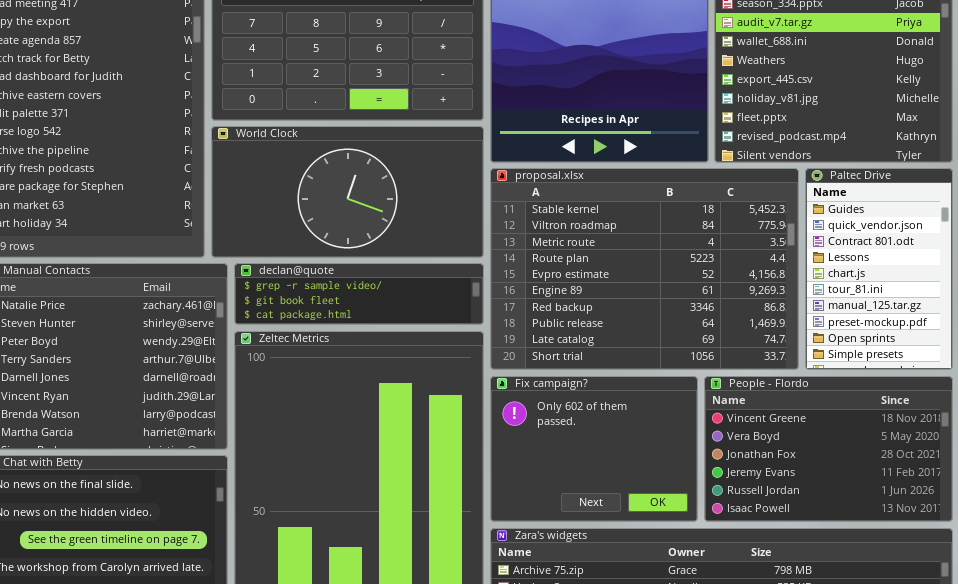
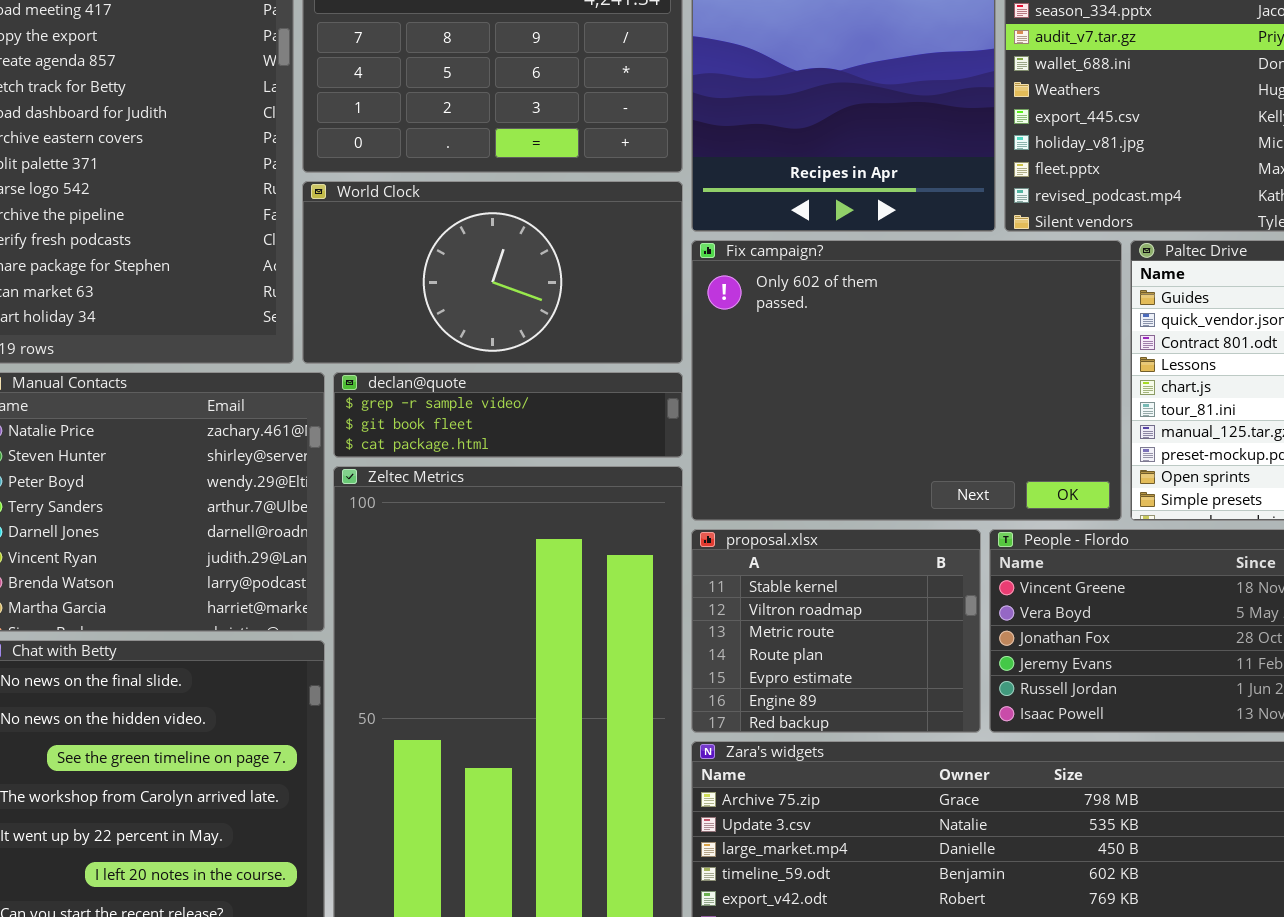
proposal.xlsx: [490,168,799,370] -> [691,529,981,733], moved, resized
Fix campaign?: [490,376,698,522] -> [691,240,1122,521], moved, resized

